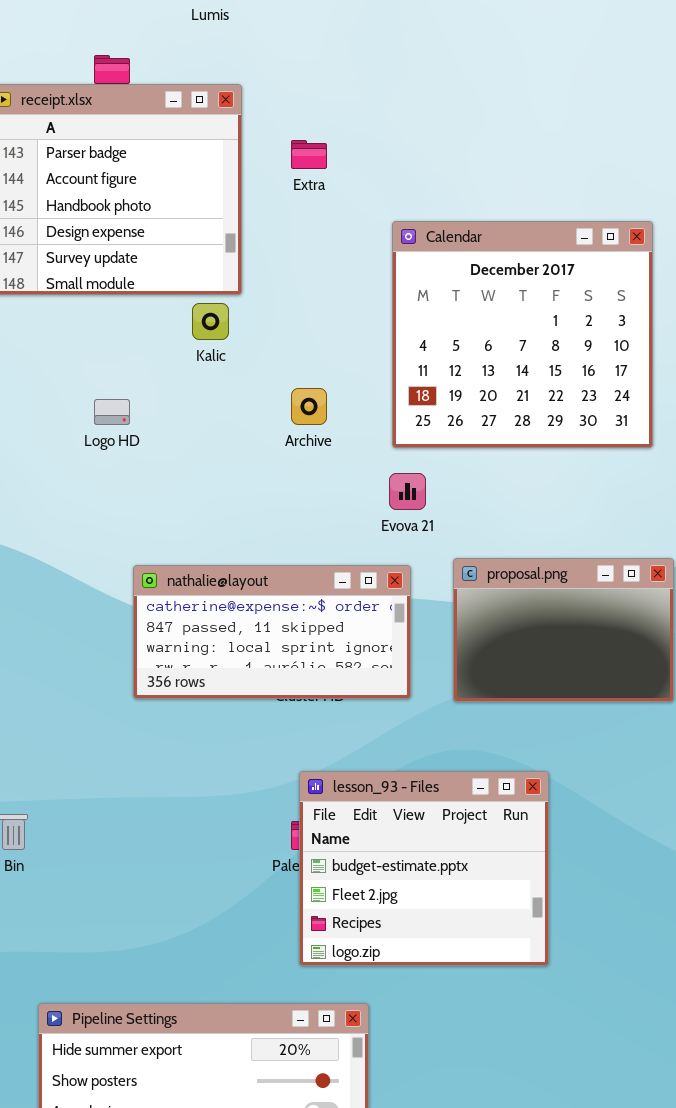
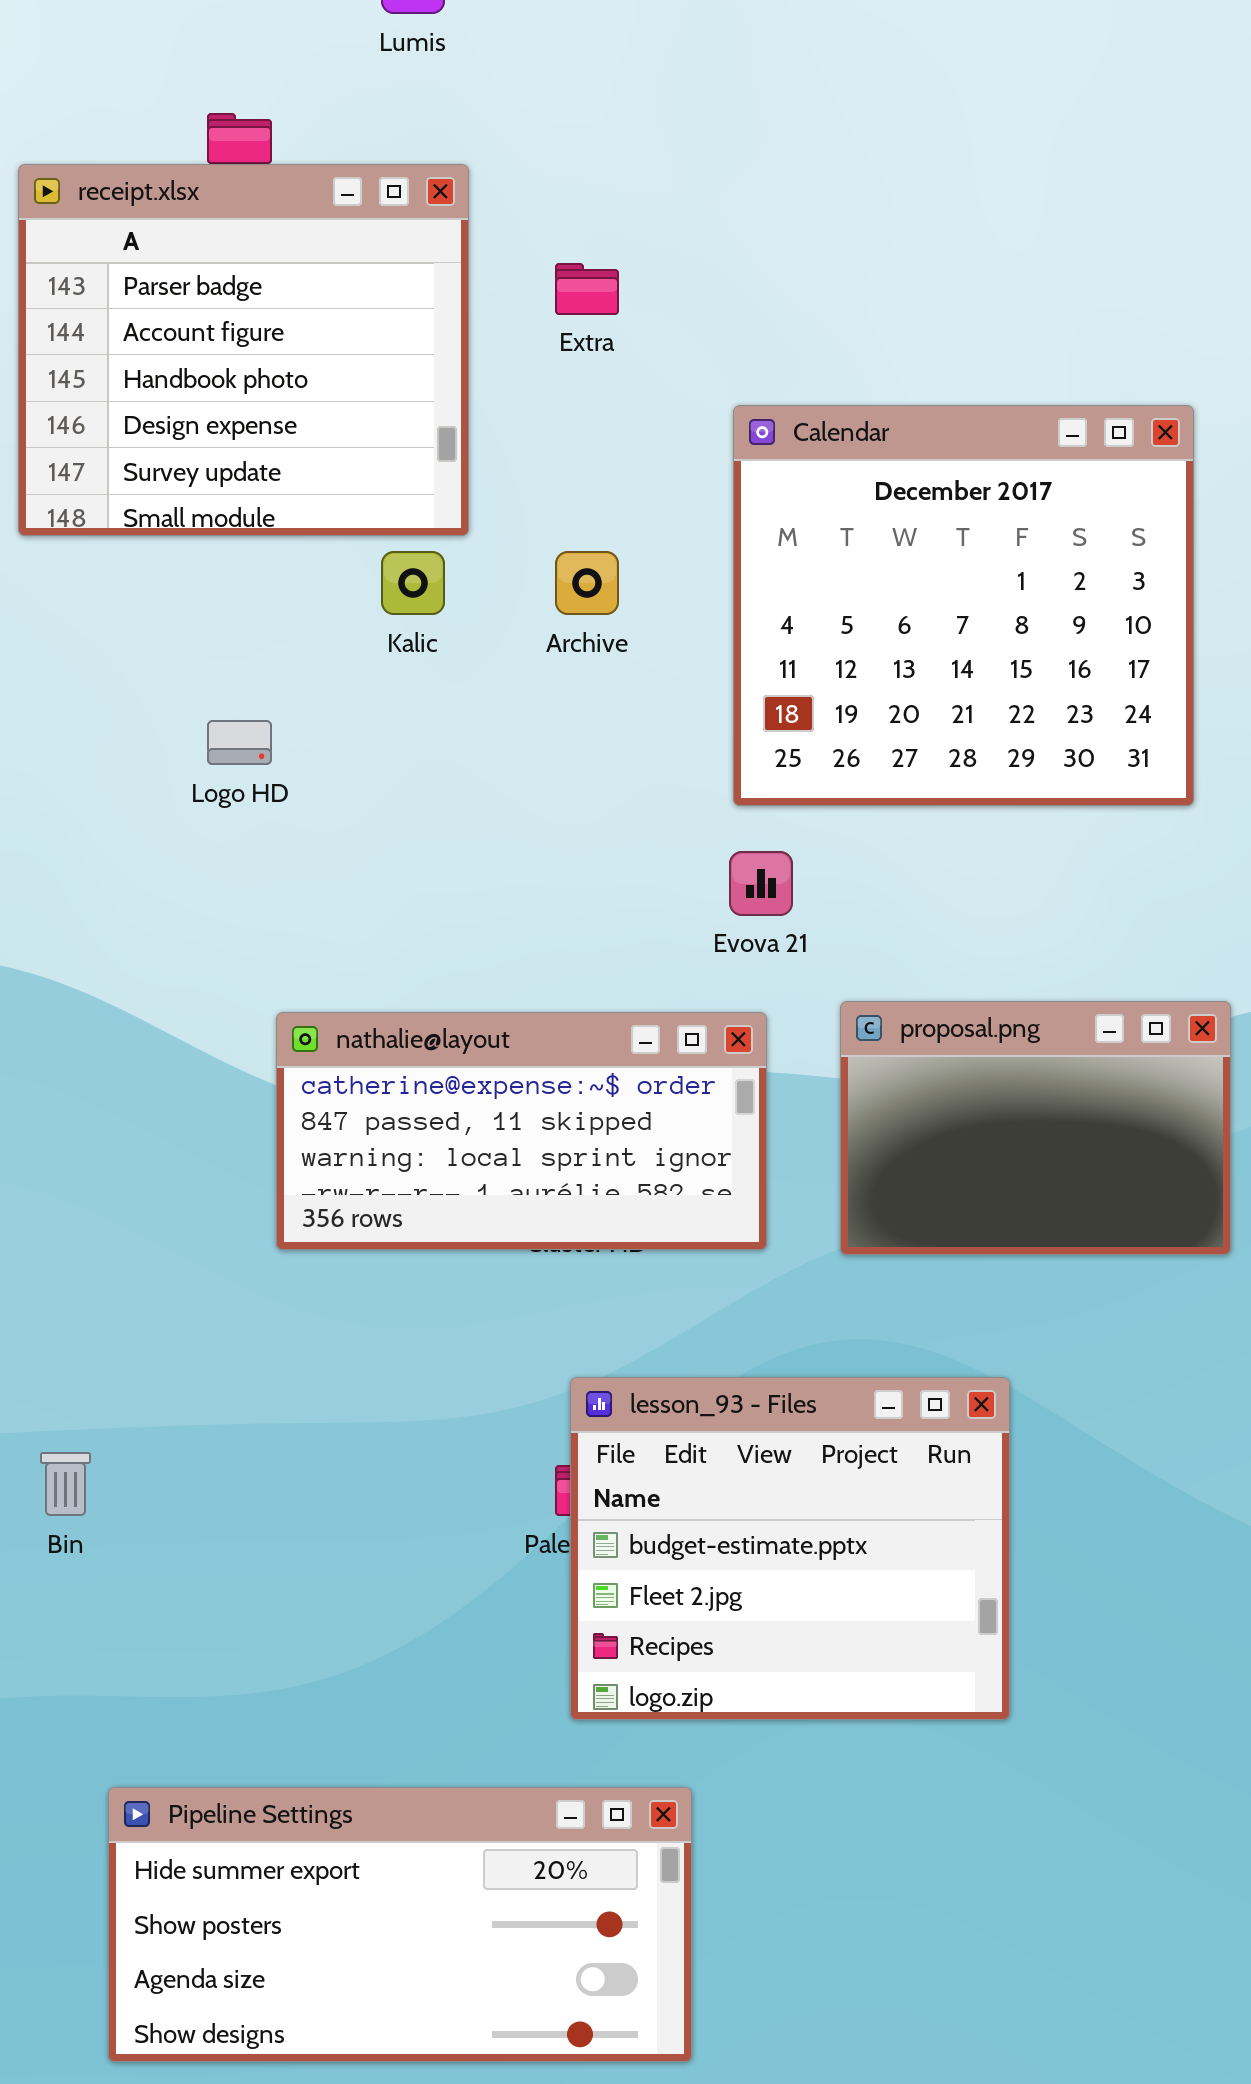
Archive: [291,388,327,425] -> [555,551,619,615], moved

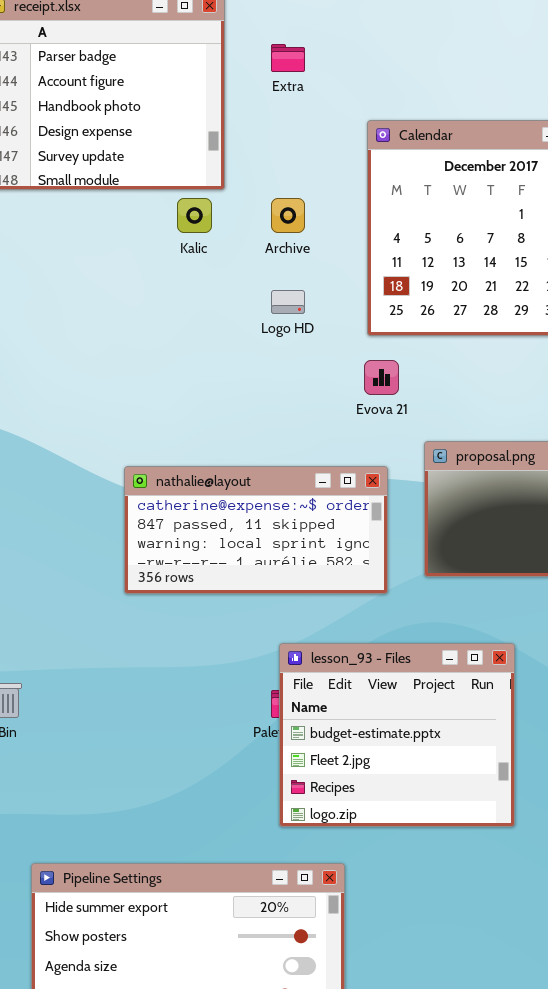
Logo HD: [207,720,272,765] -> [271,290,305,314], moved
nathalie@layout: [276,1012,767,1250] -> [124,466,388,594], moved

